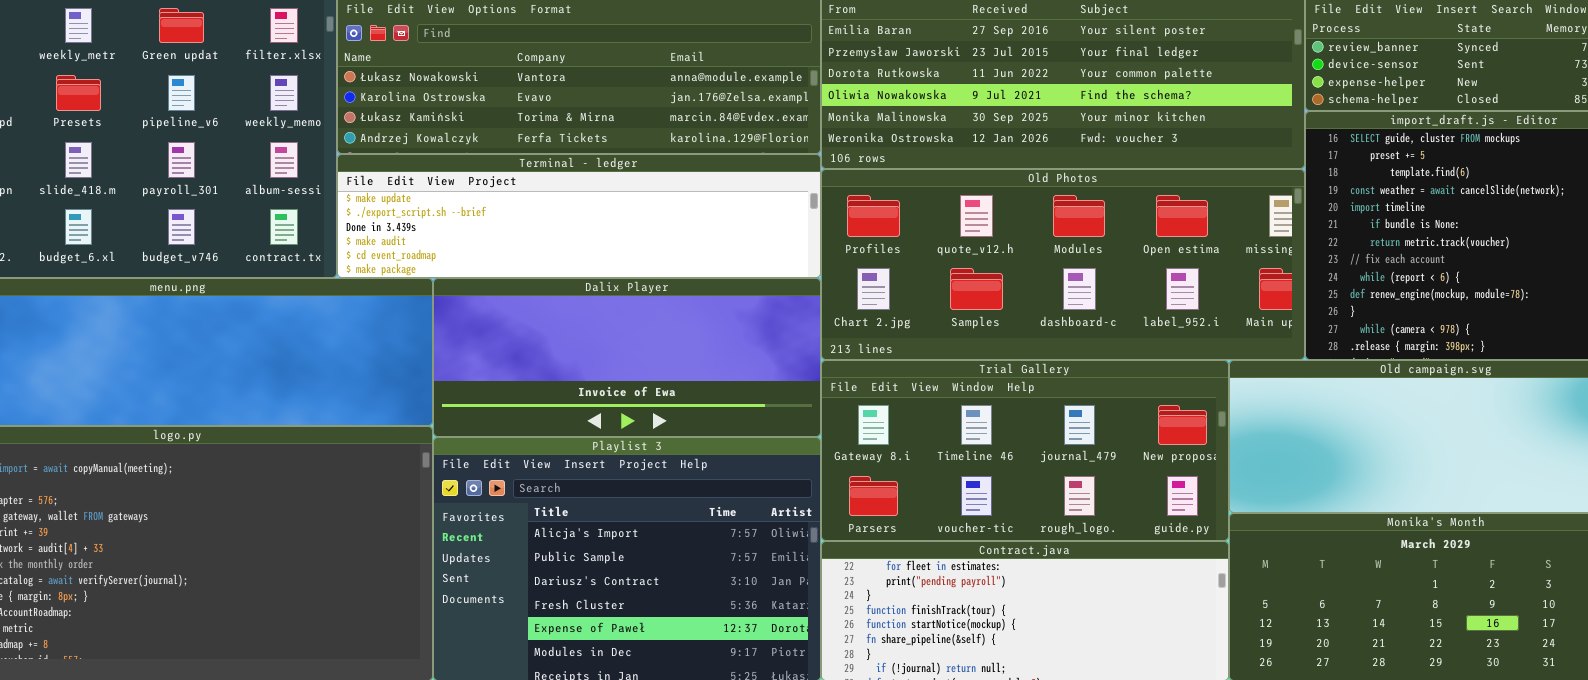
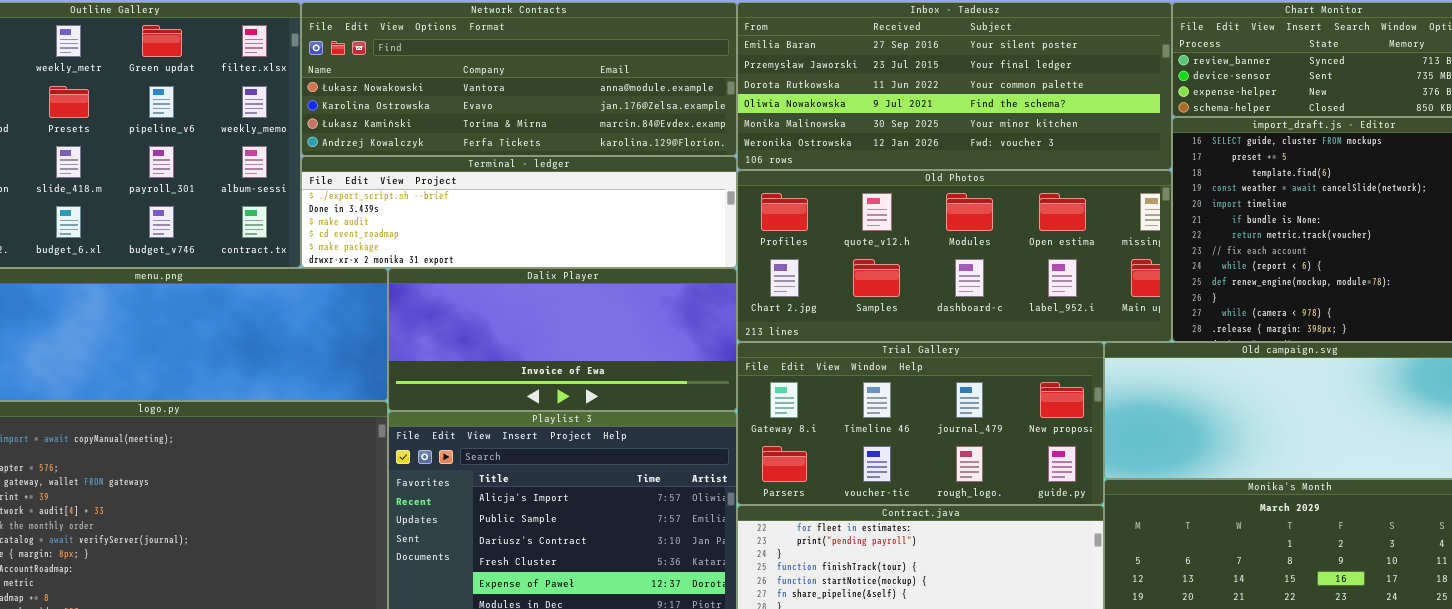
Terminal - ledger: [337,154,821,278] -> [301,156,737,268], scrolled down 1 row

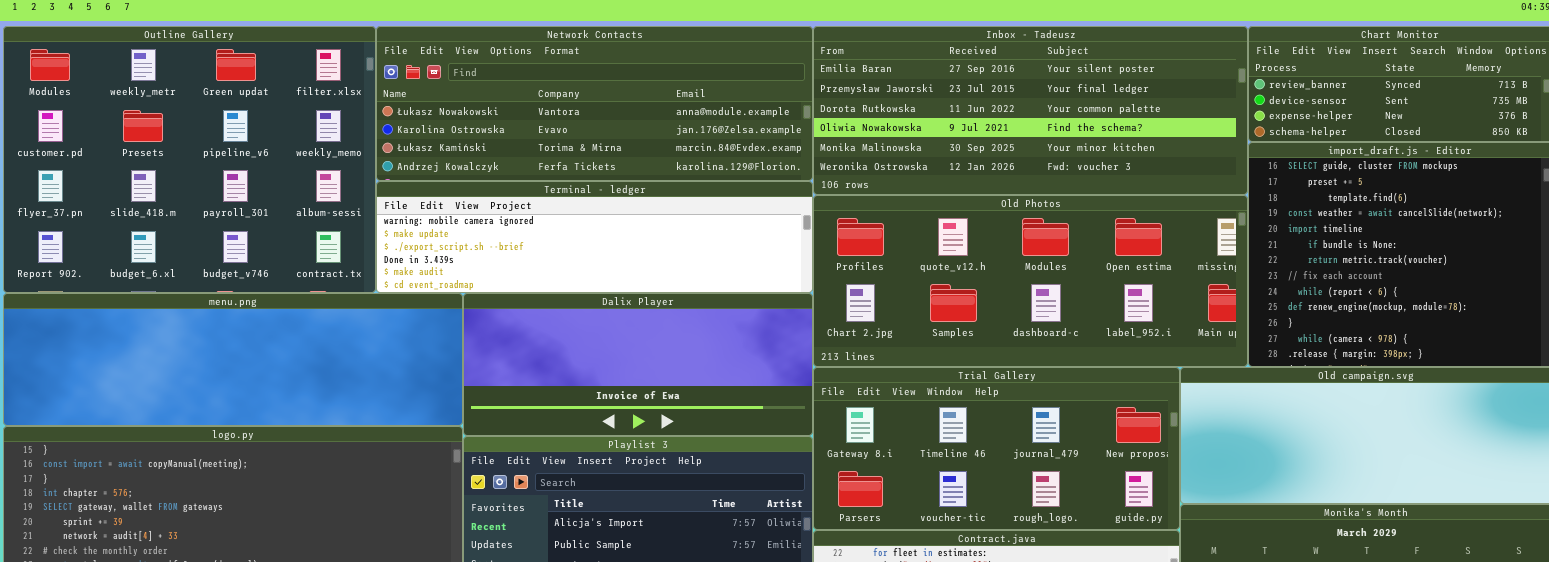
Terminal - ledger: [301,156,737,268] -> [376,181,813,293], scrolled up 2 rows

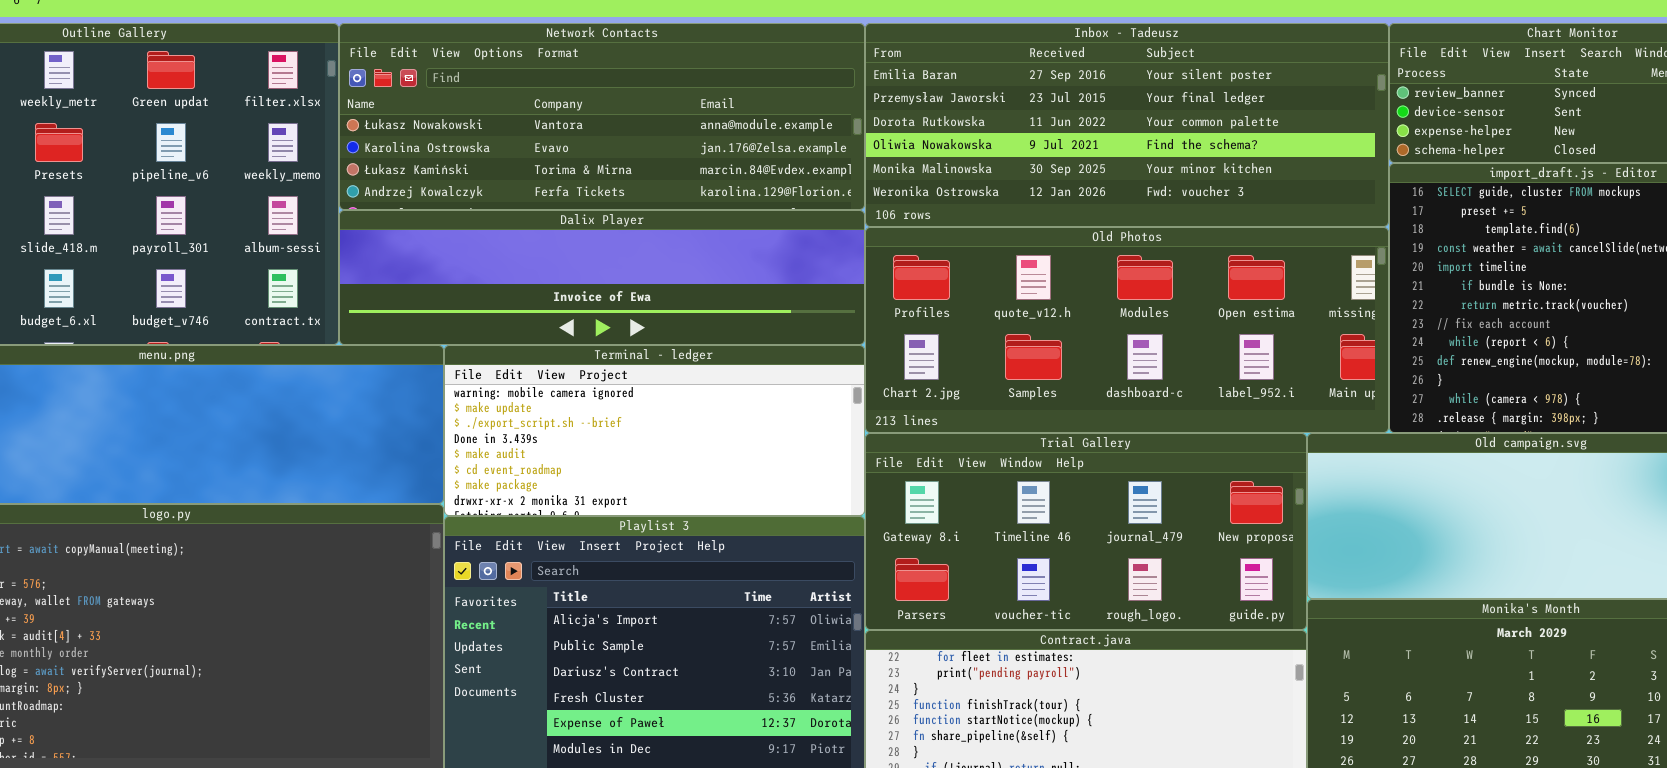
Terminal - ledger: [376,181,813,293] -> [444,345,865,516], moved, resized
Dalix Player: [463,293,813,436] -> [339,210,865,345], moved, resized

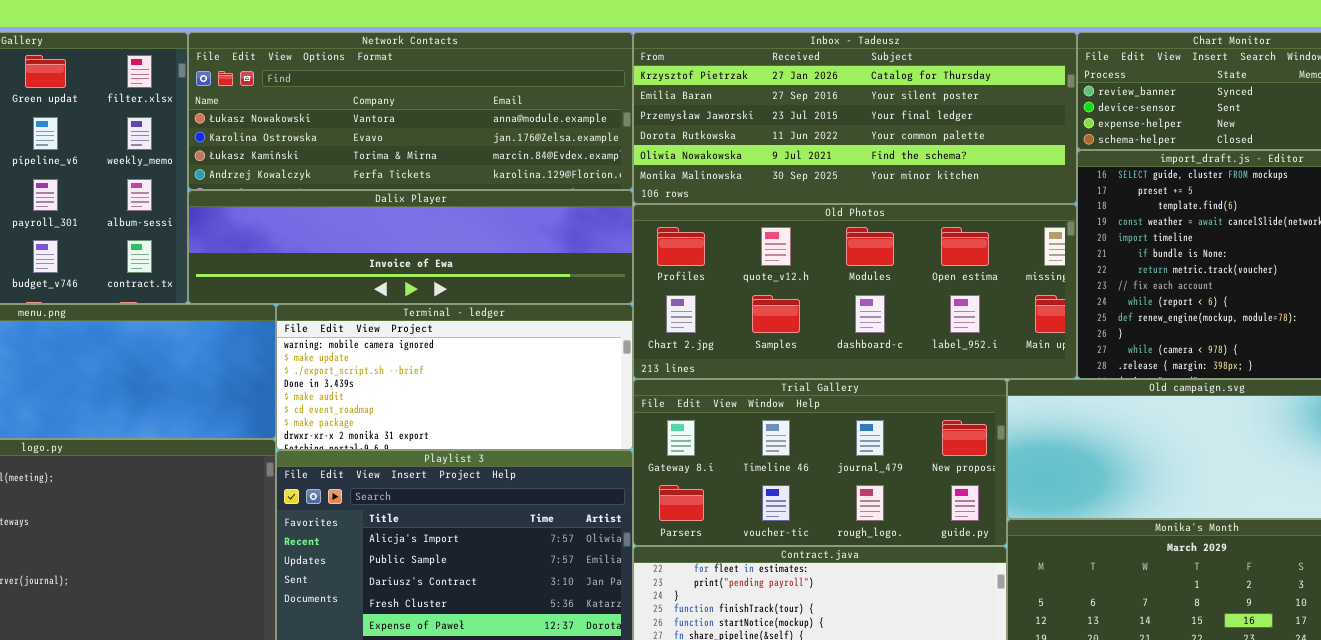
Inbox - Tadeusz: [865,23,1389,227] -> [633,32,1077,204], scrolled up 1 row

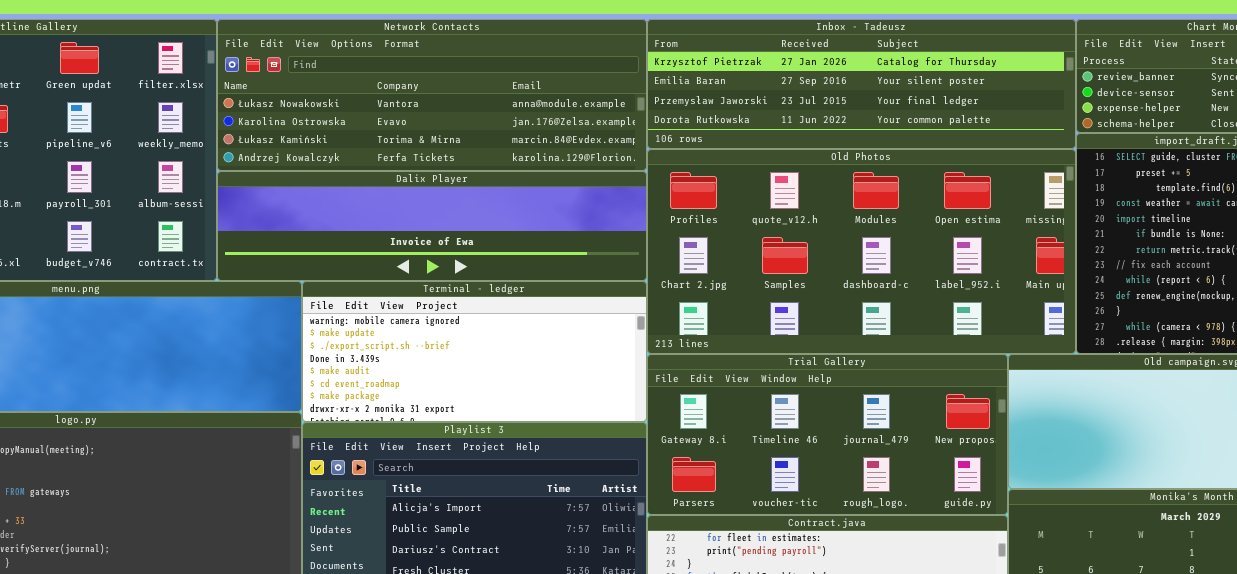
Inbox - Tadeusz: [633,32,1077,204] -> [647,19,1076,149], resized
Old Photos: [633,204,1077,379] -> [647,149,1076,354], resized

